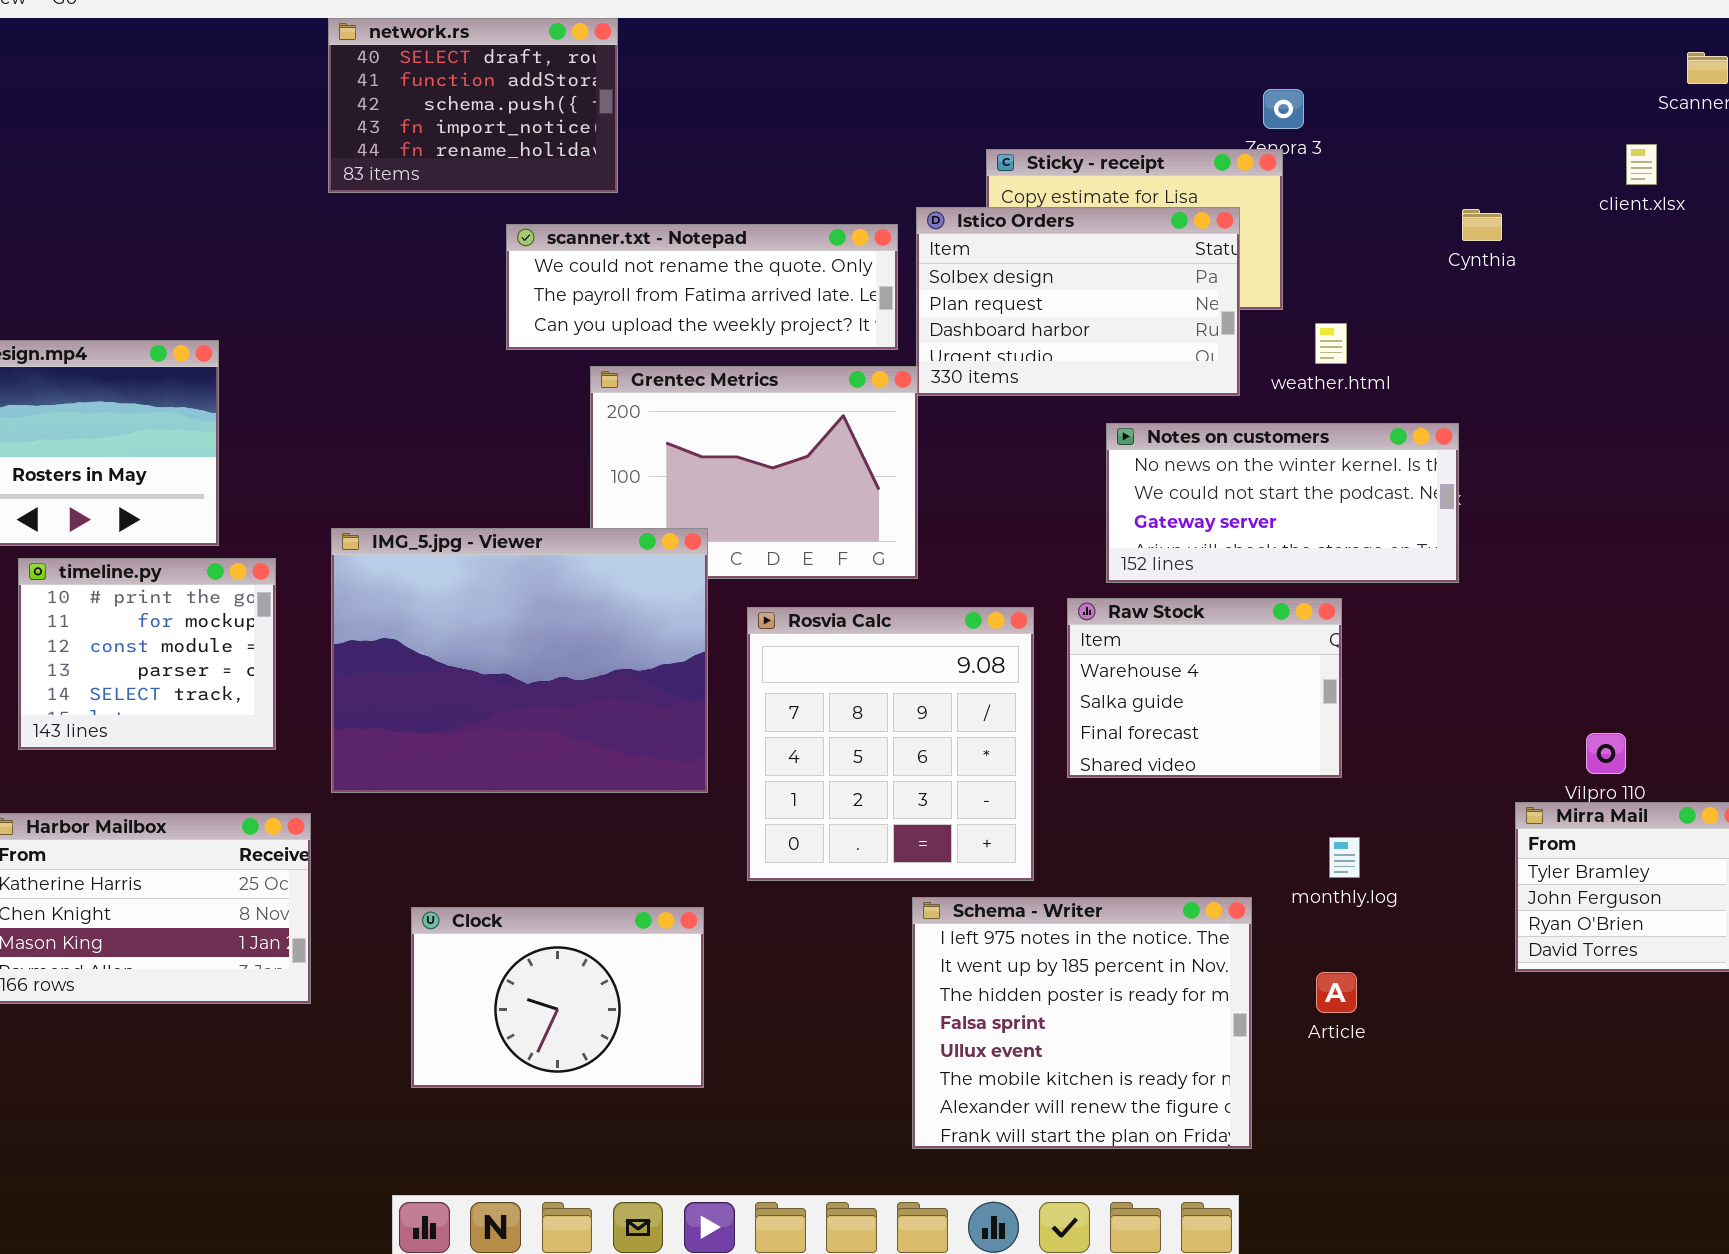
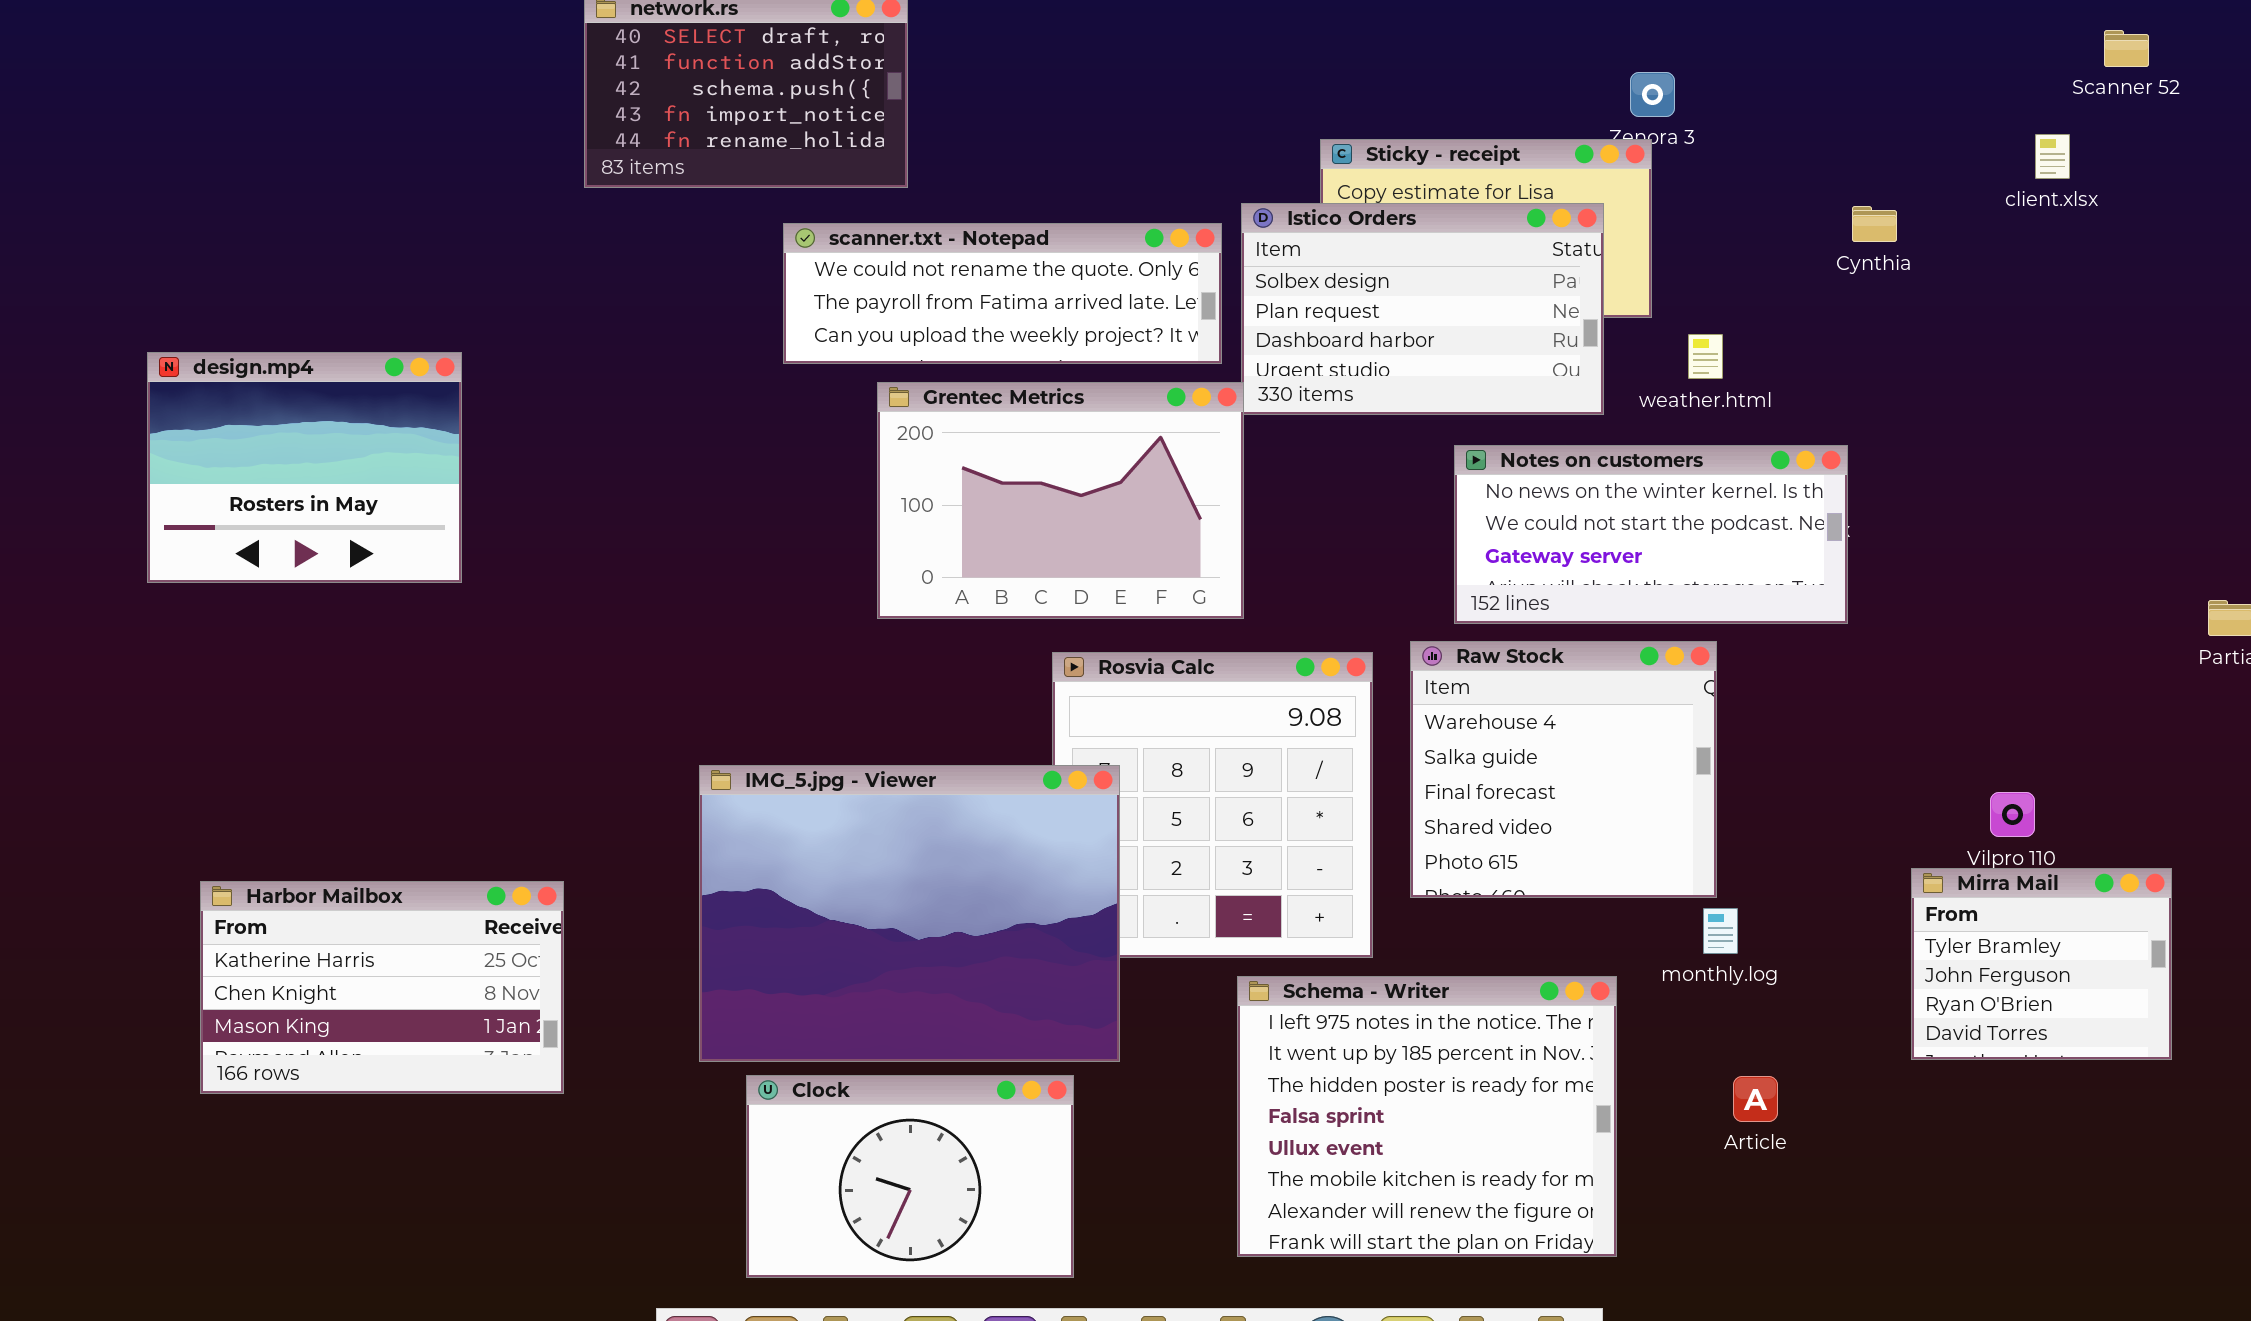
IMG_5.jpg - Viewer: [331,528,708,793] -> [699,765,1120,1062], moved
timeline.py: [18,558,276,750] -> none, closed
Raw Stock: [1067,598,1342,778] -> [1410,641,1717,898], resized
Clock: [411,907,704,1088] -> [746,1075,1074,1278], moved
Article: [1316,972,1357,1013] -> [1733,1076,1778,1122], moved

